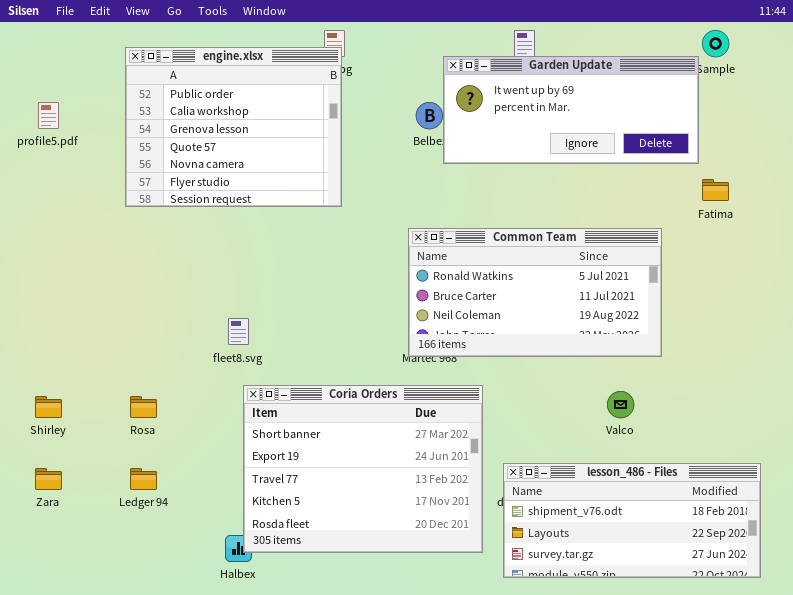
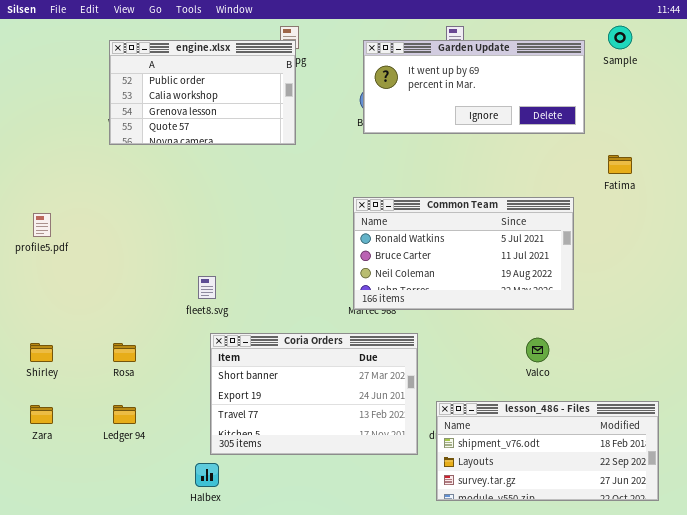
engine.xlsx: [125,47,342,207] -> [109,40,296,145], resized
Garden Update: [443,56,699,164] -> [363,40,585,134], moved
profile5.pdf: [38,102,59,129] -> [33,213,51,237], moved
Coria Orders: [243,385,483,553] -> [210,333,418,455], resized

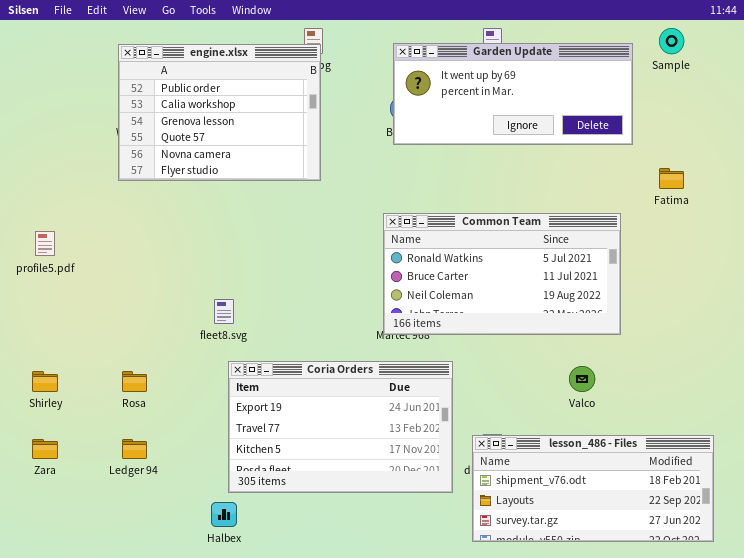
engine.xlsx: [109,40,296,145] -> [118,44,321,181], resized
Coria Orders: [210,333,418,455] -> [228,361,453,493], scrolled down 1 row

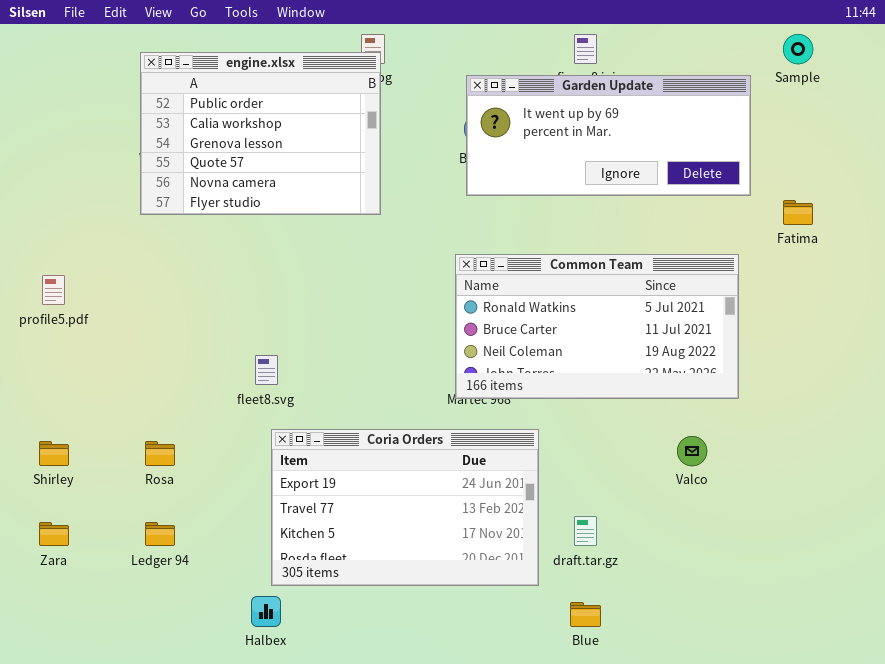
Garden Update: [393,43,633,145] -> [466,75,751,196], moved
lesson_486 - Files: [472,435,714,542] -> none, closed

